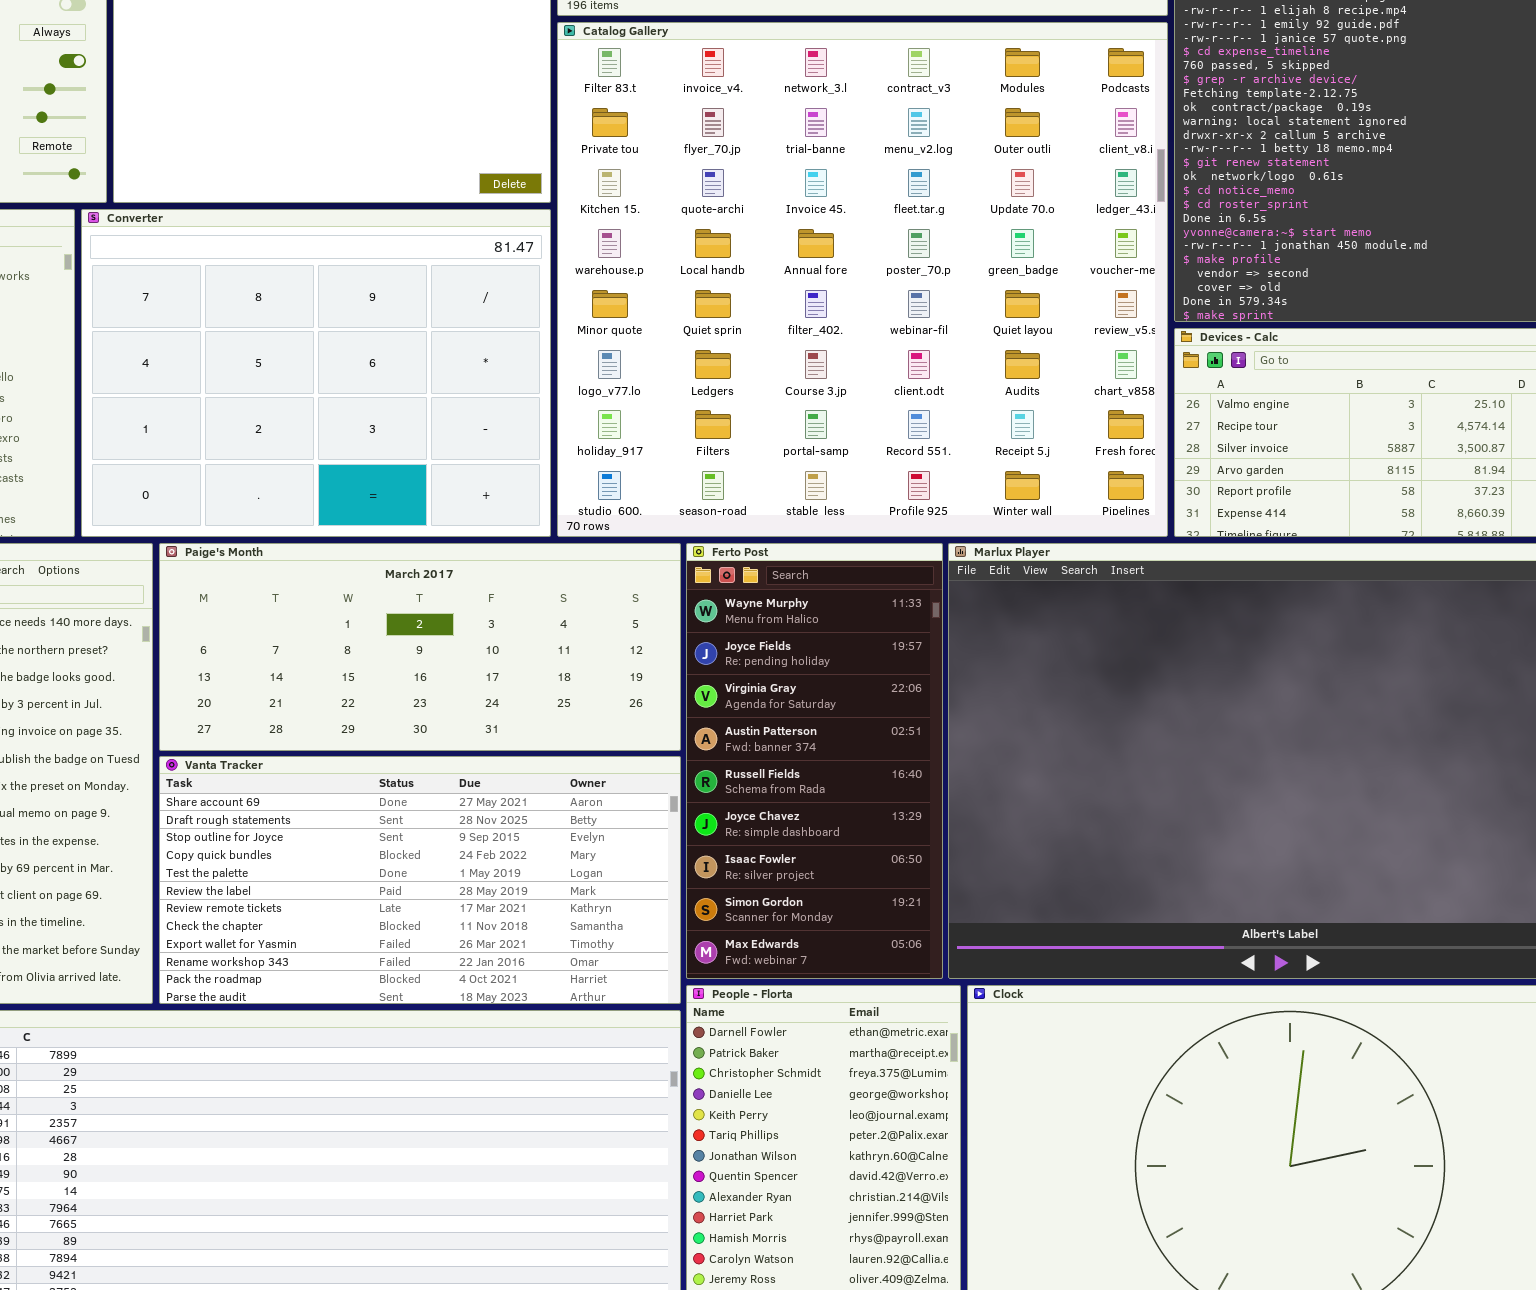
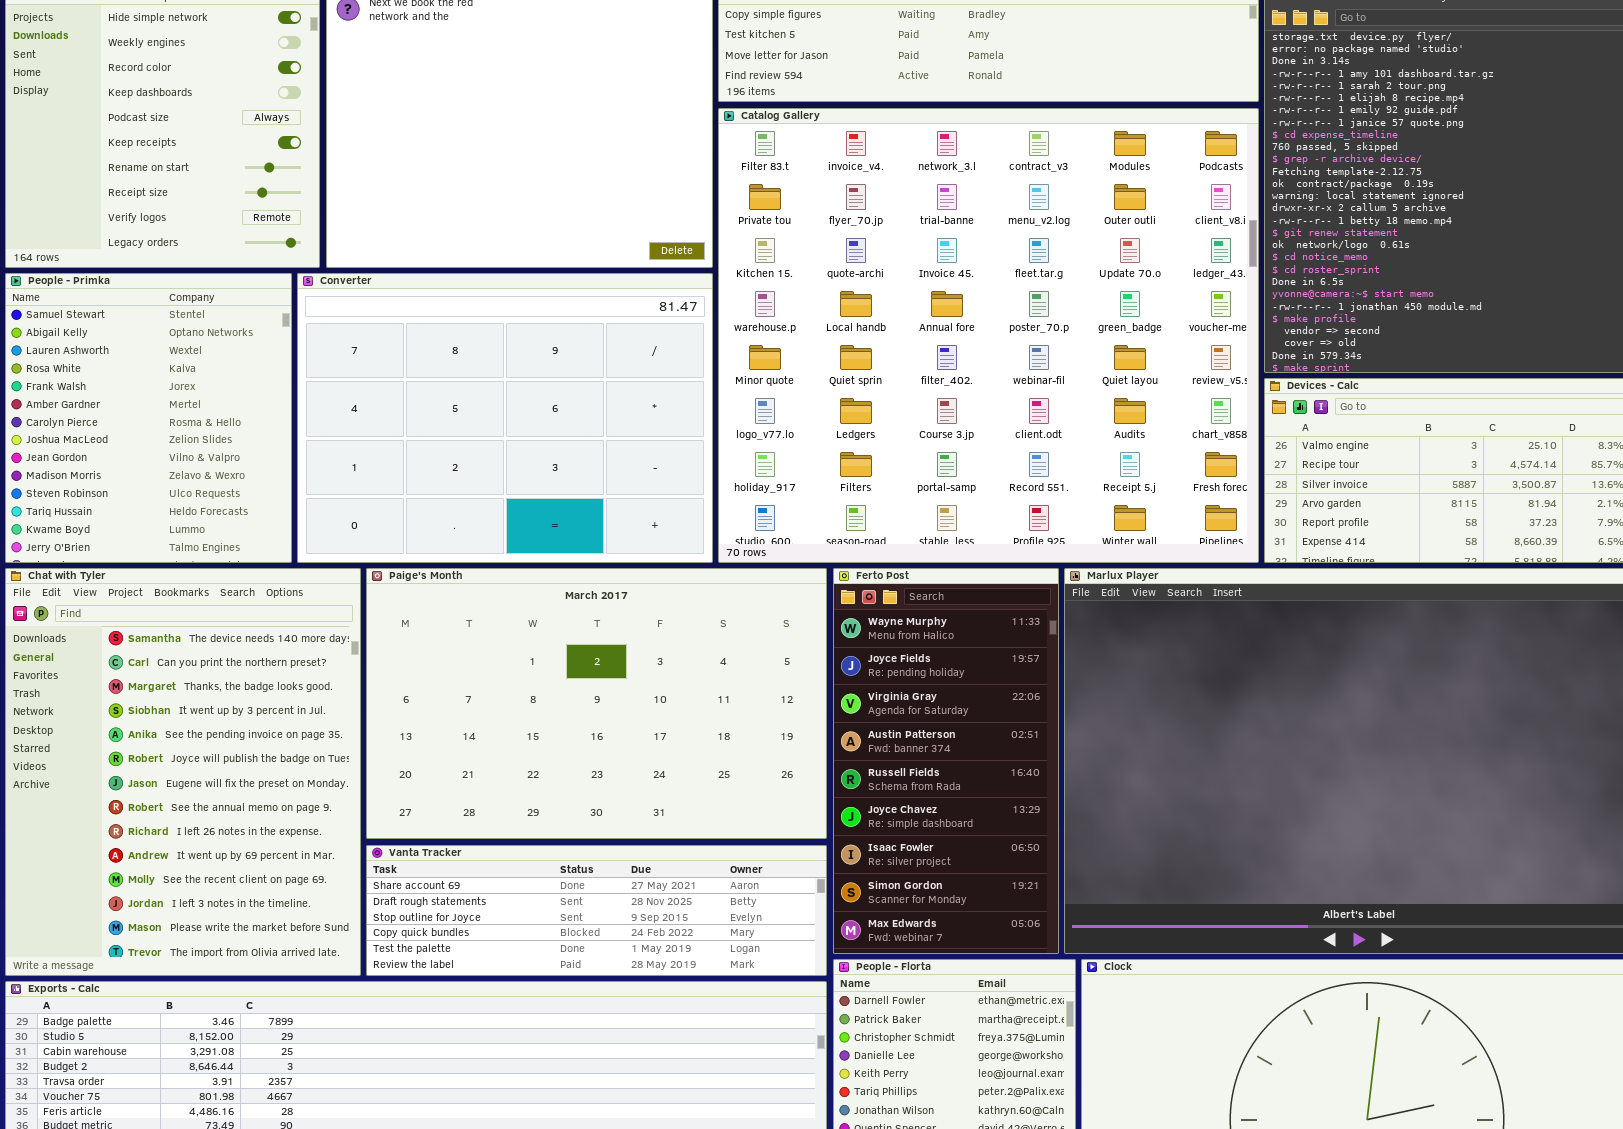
Paige's Month: [159,543,681,751] -> [366,568,827,839], resized
Vanta Tracker: [159,756,681,1004] -> [366,845,827,976], resized

